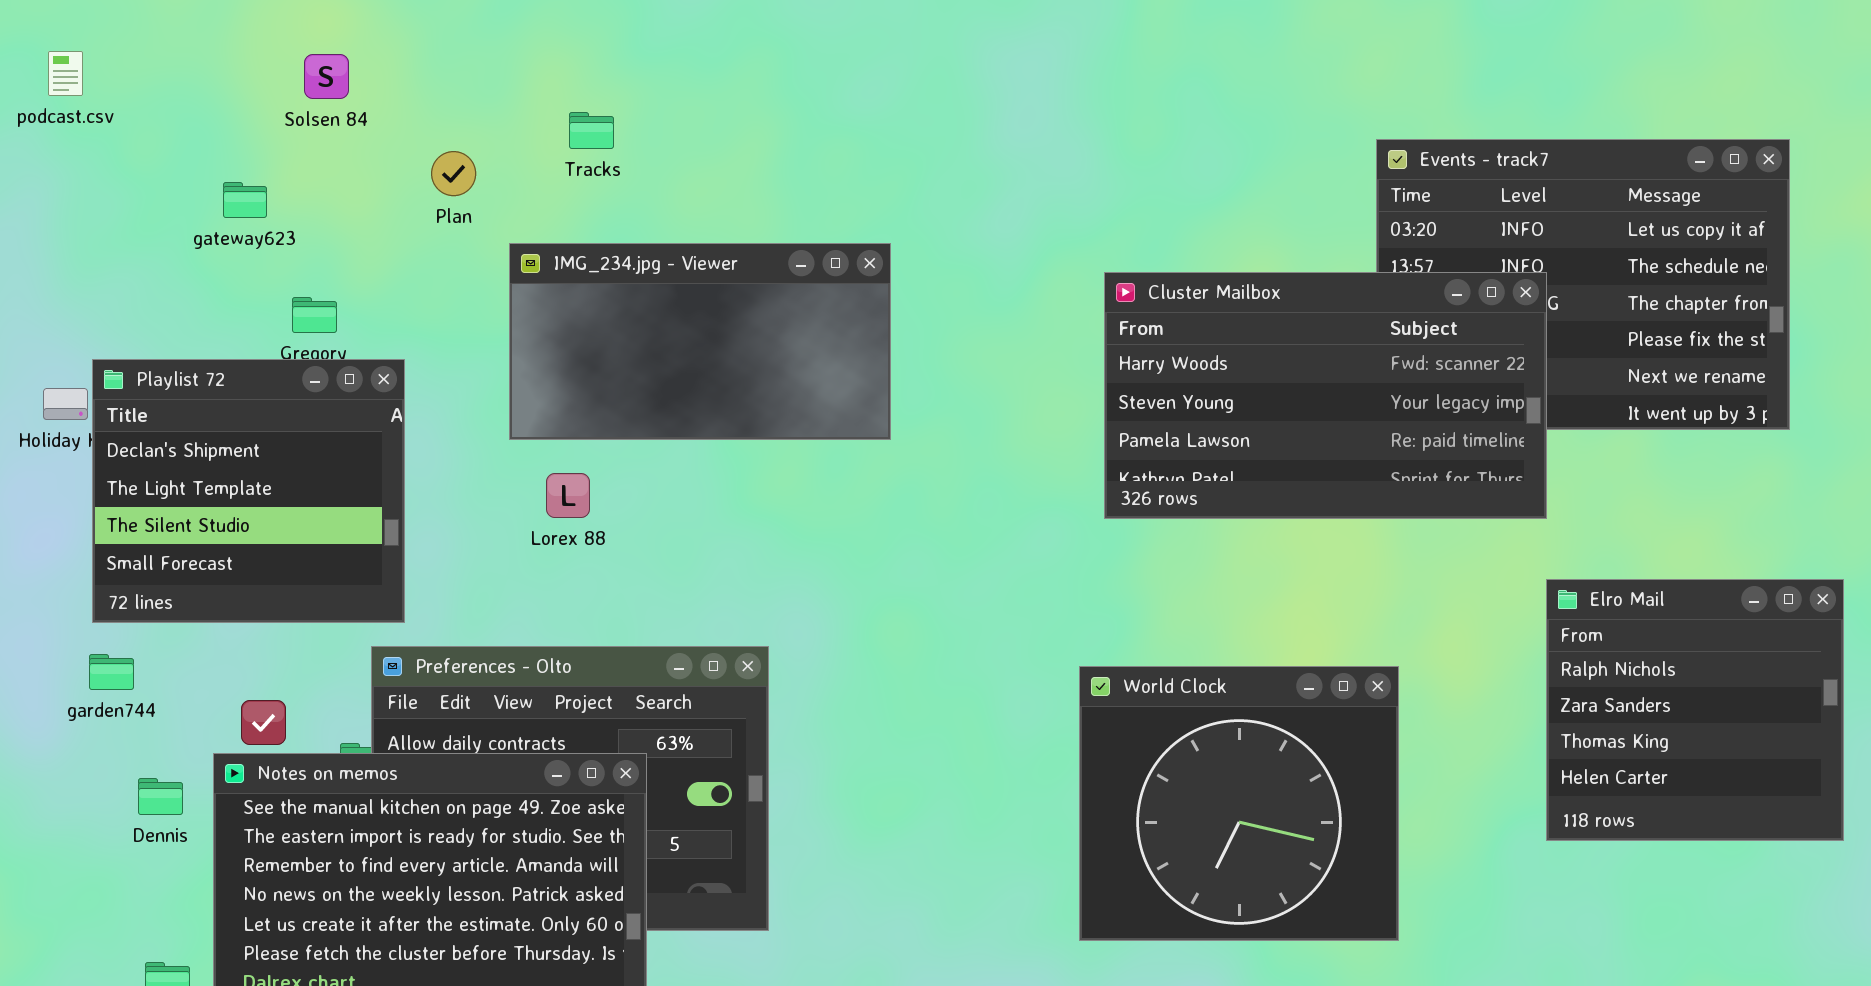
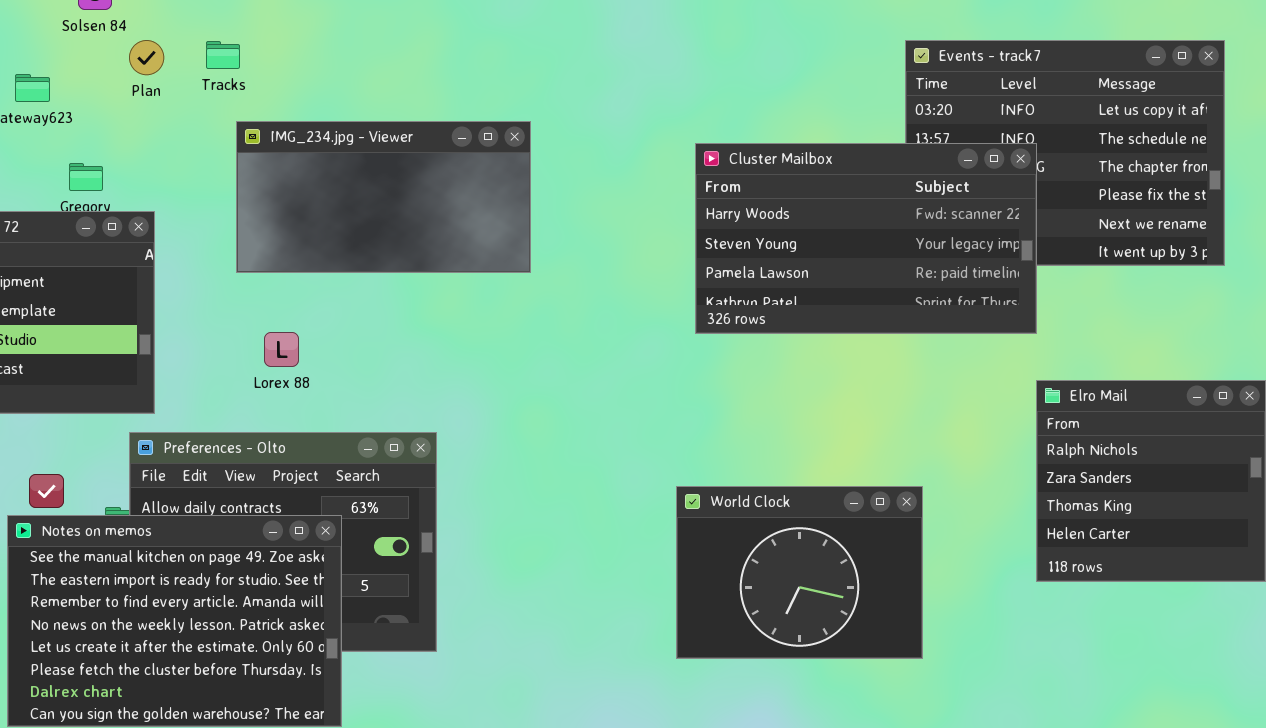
Tracks: [569,112,614,149] -> [206,41,240,69], moved
Plan: [431,151,476,196] -> [129,40,164,75], moved
Lorex 88: [546,473,590,518] -> [264,332,299,367], moved
World Clock: [1079,666,1399,941] -> [676,486,923,659], resized

